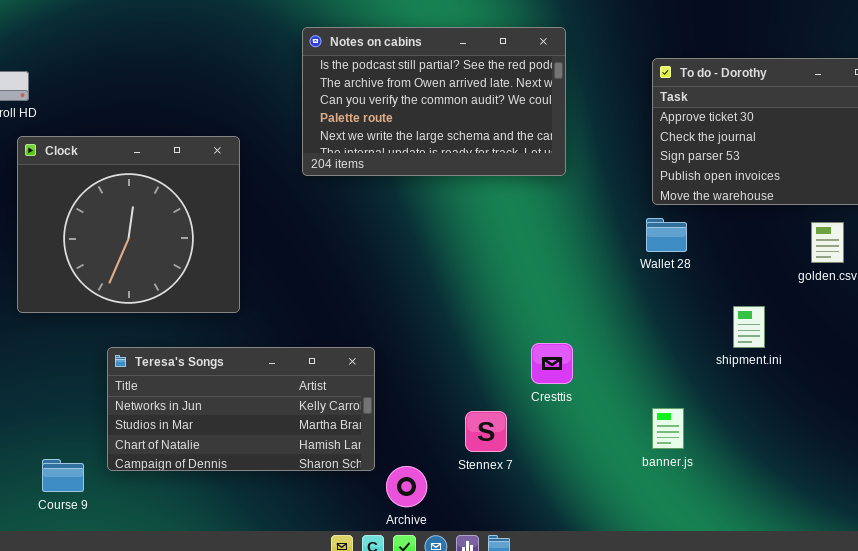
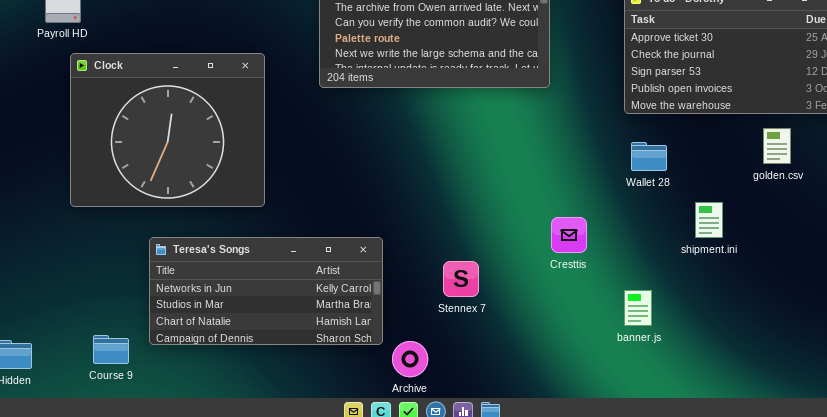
Wallet 28: [646,218,687,252] -> [631,142,667,171], moved
Cresttis: [531,343,573,384] -> [551,217,587,253], moved
Stennex 7: [465,411,507,452] -> [443,261,479,297], moved

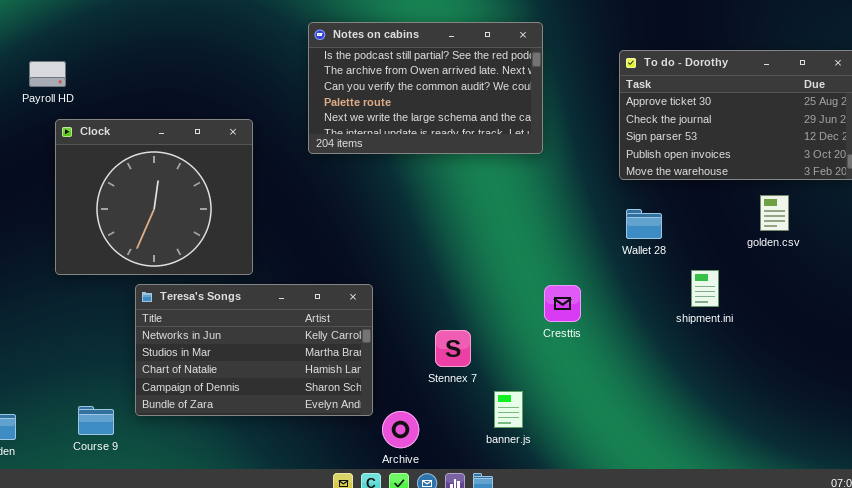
Teresa's Songs: [149,237,383,345] -> [135,284,373,416], resized
banner.js: [624,290,652,326] -> [494,391,523,428], moved

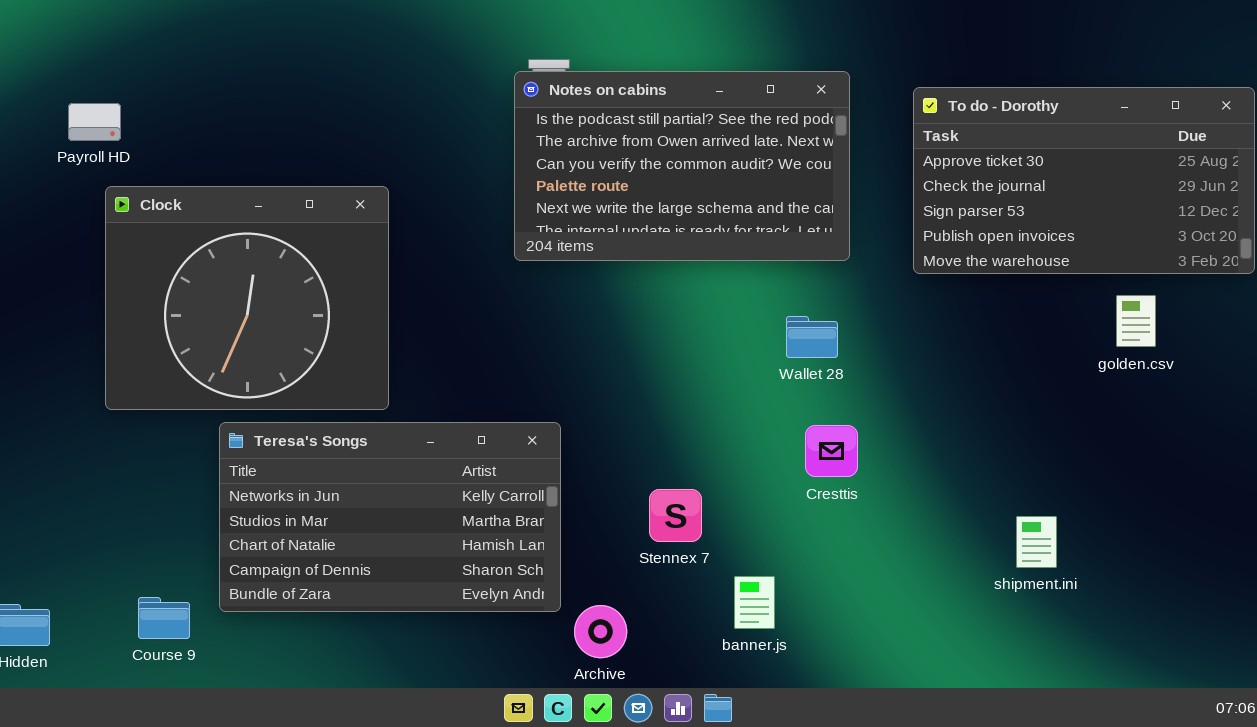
Notes on cabins: [308,22,543,154] -> [514,71,850,261], moved
Wallet 28: [626,209,662,239] -> [786,316,838,358], moved
shipment.ini: [691,270,719,307] -> [1016,516,1057,568], moved

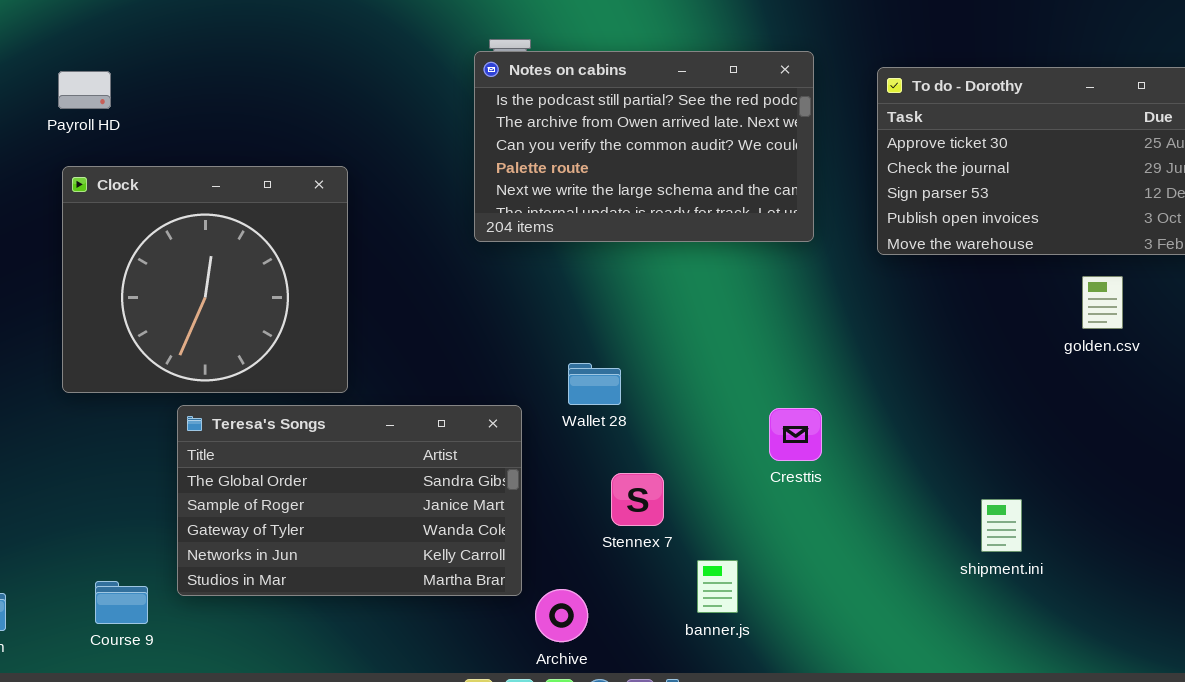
Payroll HD: [68,103,121,141] -> [58,71,111,109], moved
Wallet 28: [786,316,838,358] -> [568,363,621,405], moved
Teresa's Songs: [219,422,561,612] -> [177,405,522,596], scrolled up 3 rows

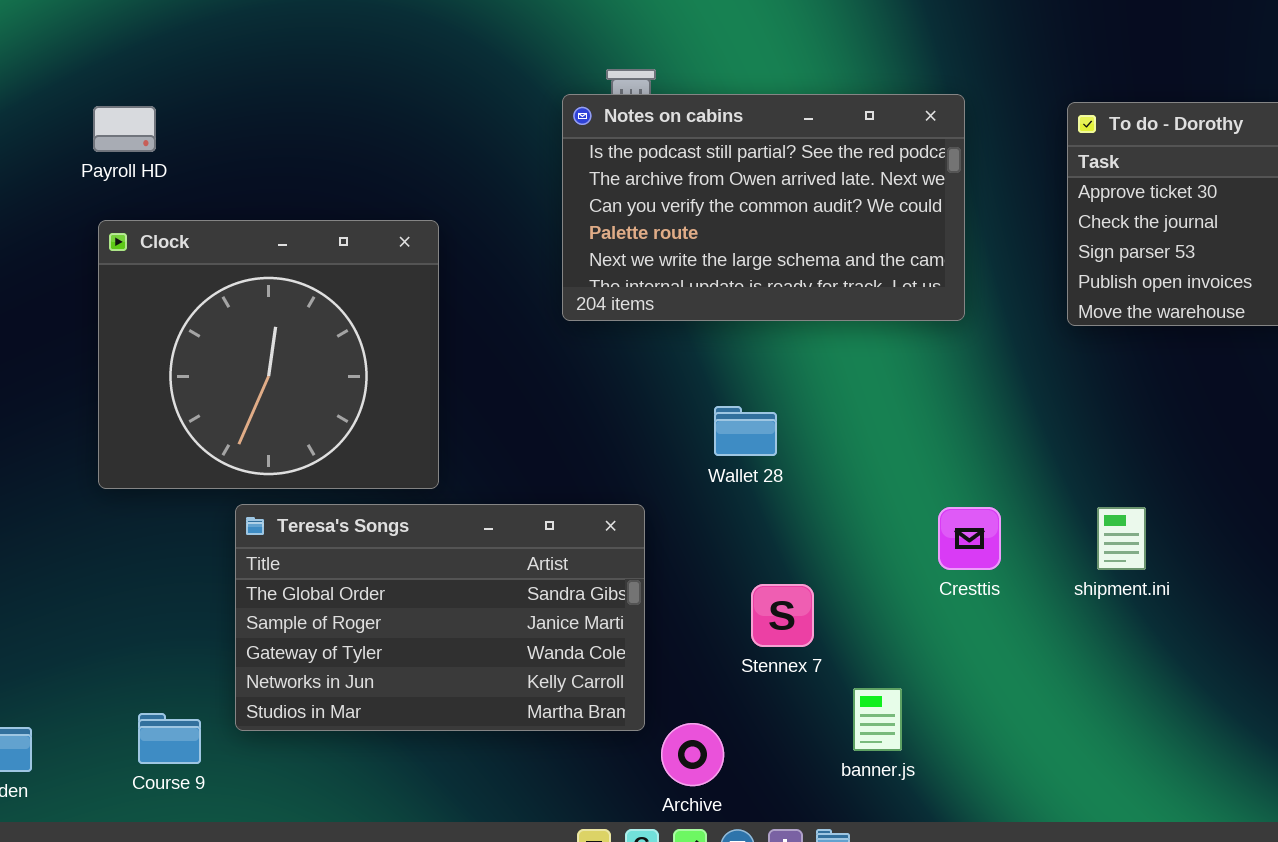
Notes on cabins: [474,51,814,242] -> [562,94,965,321], moved
Wallet 28: [568,363,621,405] -> [714,406,777,456], moved
shipment.ini: [981,499,1022,552] -> [1097,507,1146,570], moved

